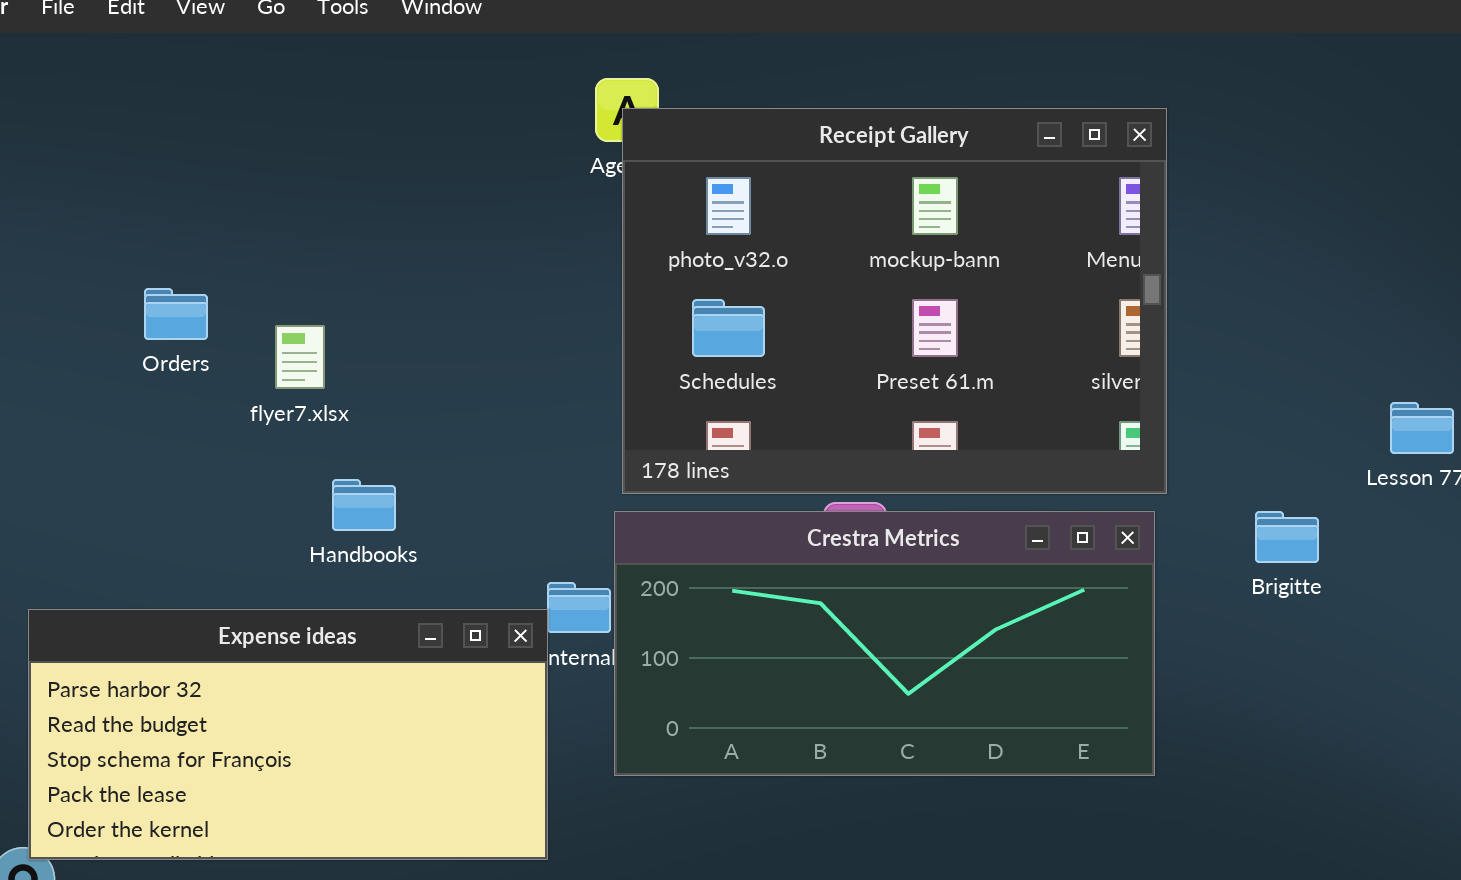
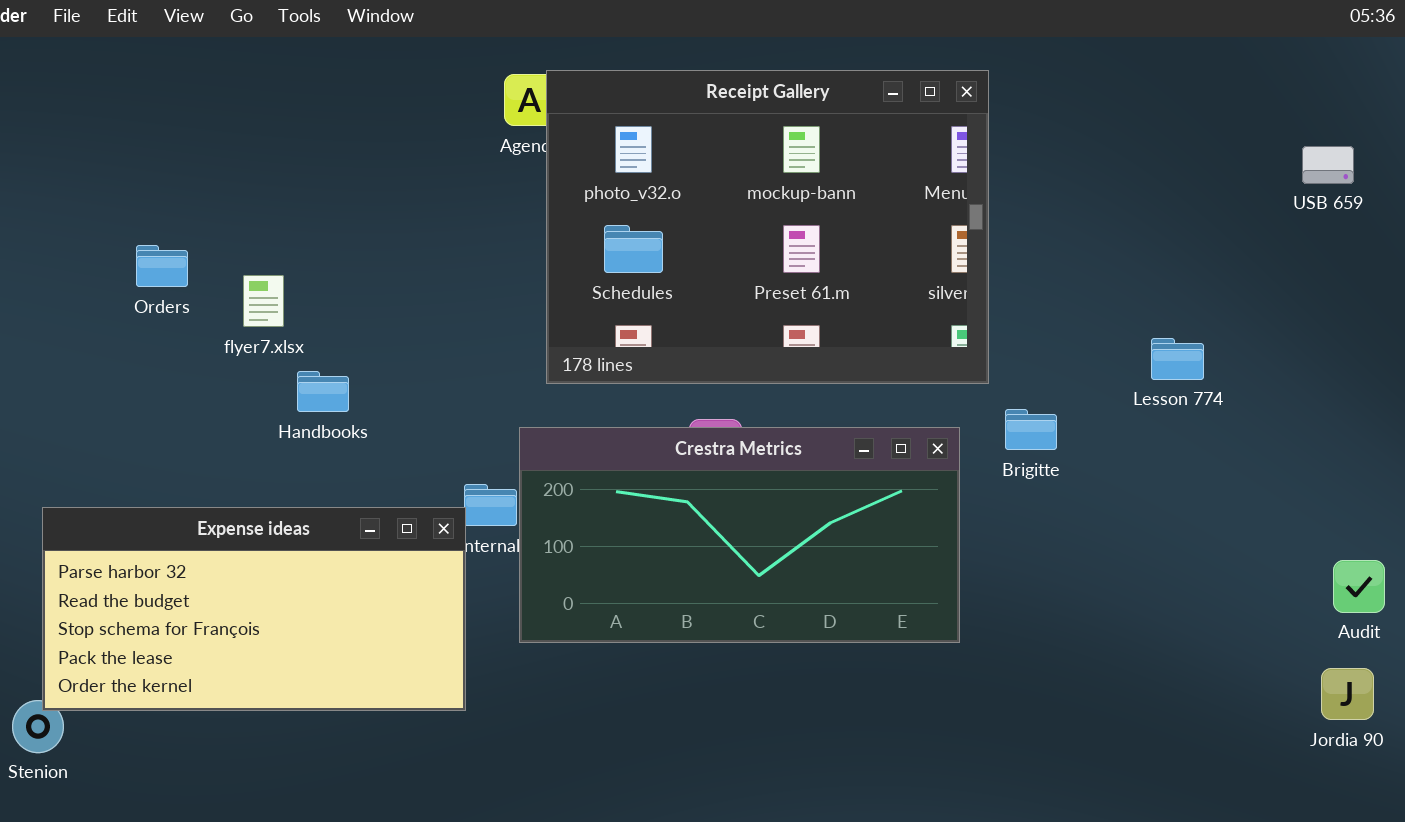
Receipt Gallery: [622,108,1167,494] -> [546,70,989,384], moved
Handbooks: [332,479,396,531] -> [297,371,349,412], moved
Brigitte: [1255,511,1319,563] -> [1005,409,1057,450], moved

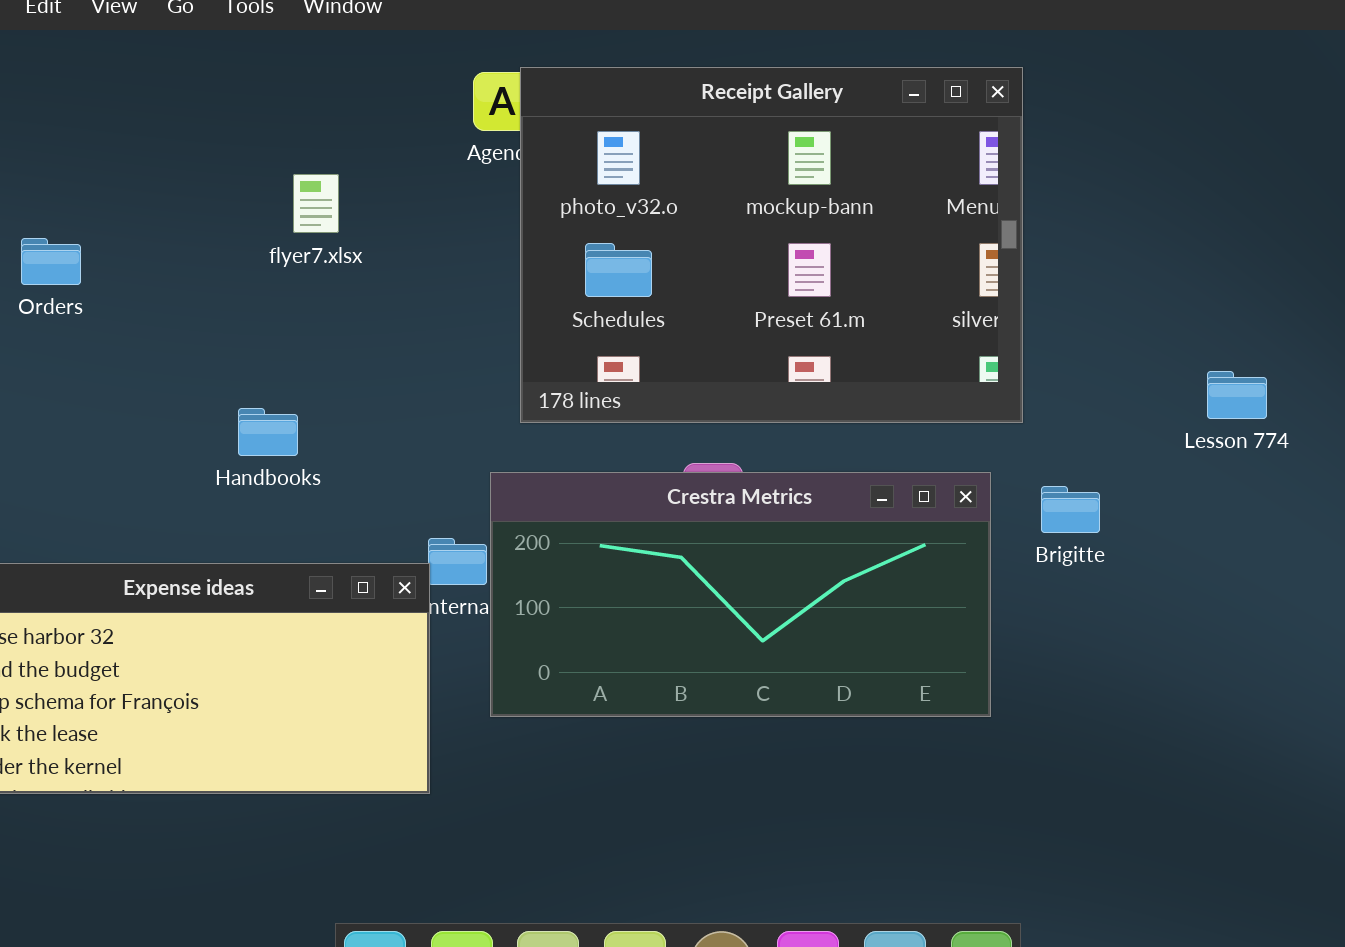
Orders: [136,245,188,287] -> [21,238,81,285], moved
flyer7.xlsx: [243,275,284,327] -> [293,174,339,233], moved
Brigitte: [1005,409,1057,450] -> [1041,486,1100,533], moved

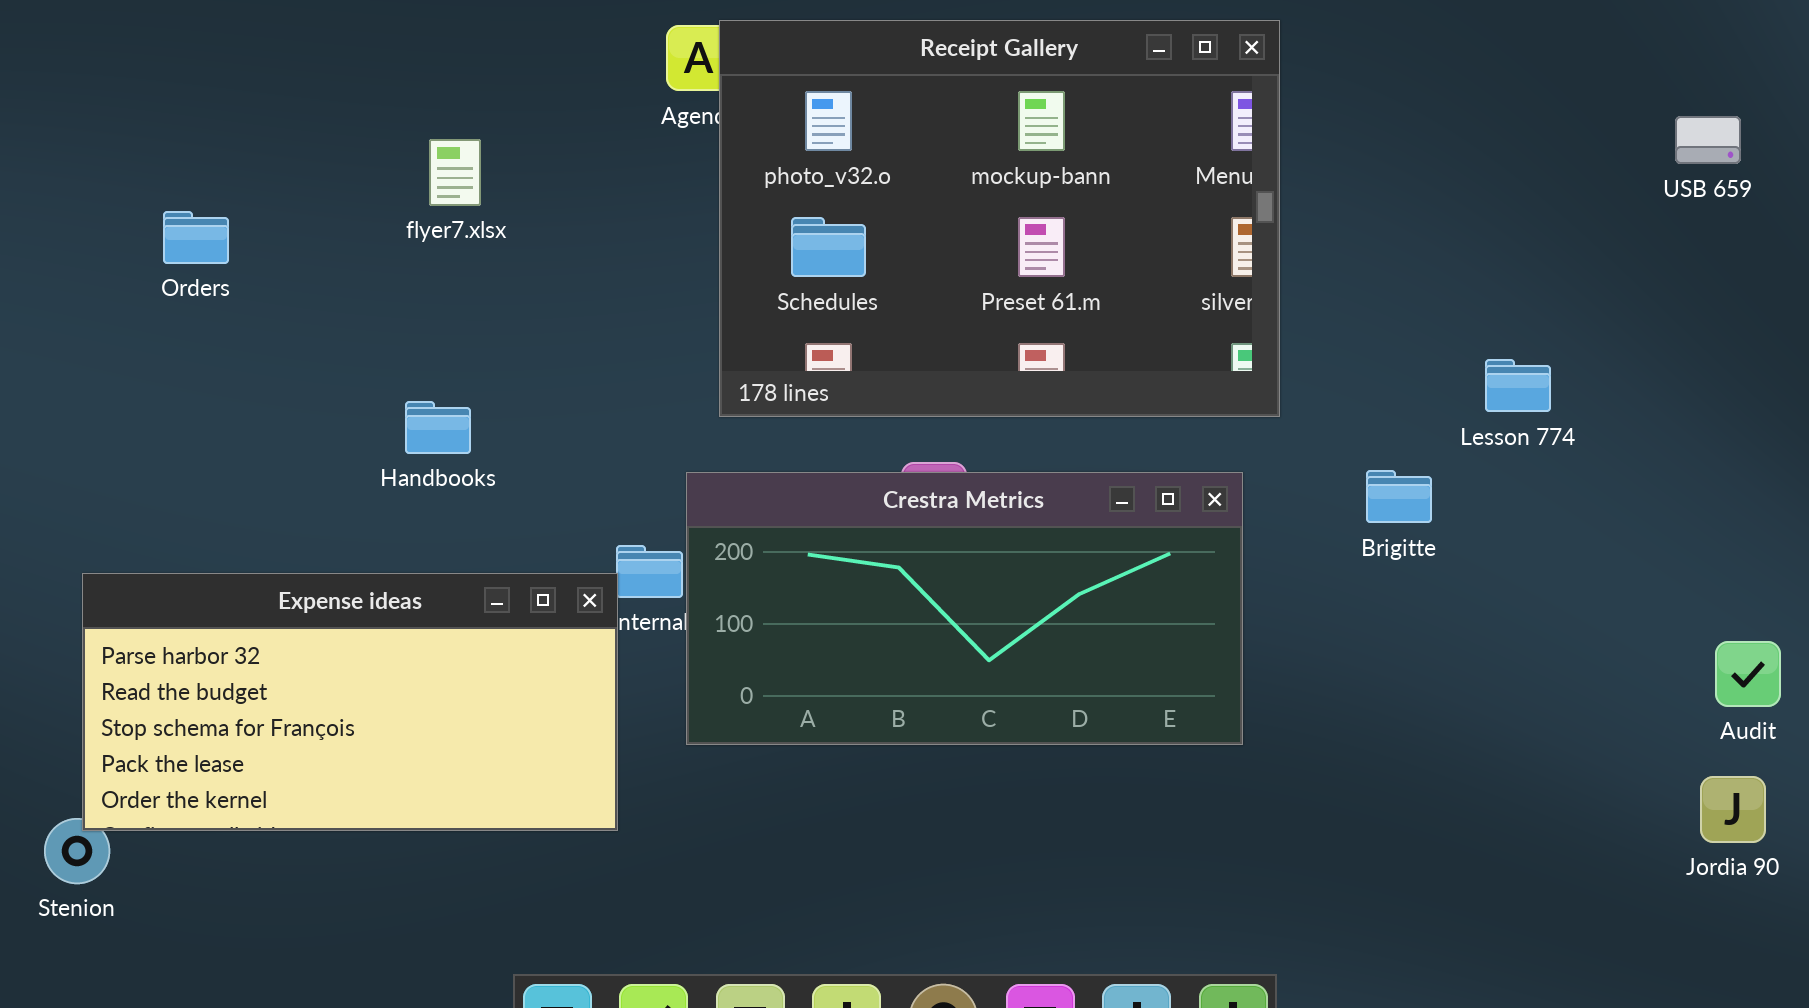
flyer7.xlsx: [293,174,339,233] -> [429,139,481,206], moved
Brigitte: [1041,486,1100,533] -> [1366,470,1432,523], moved

